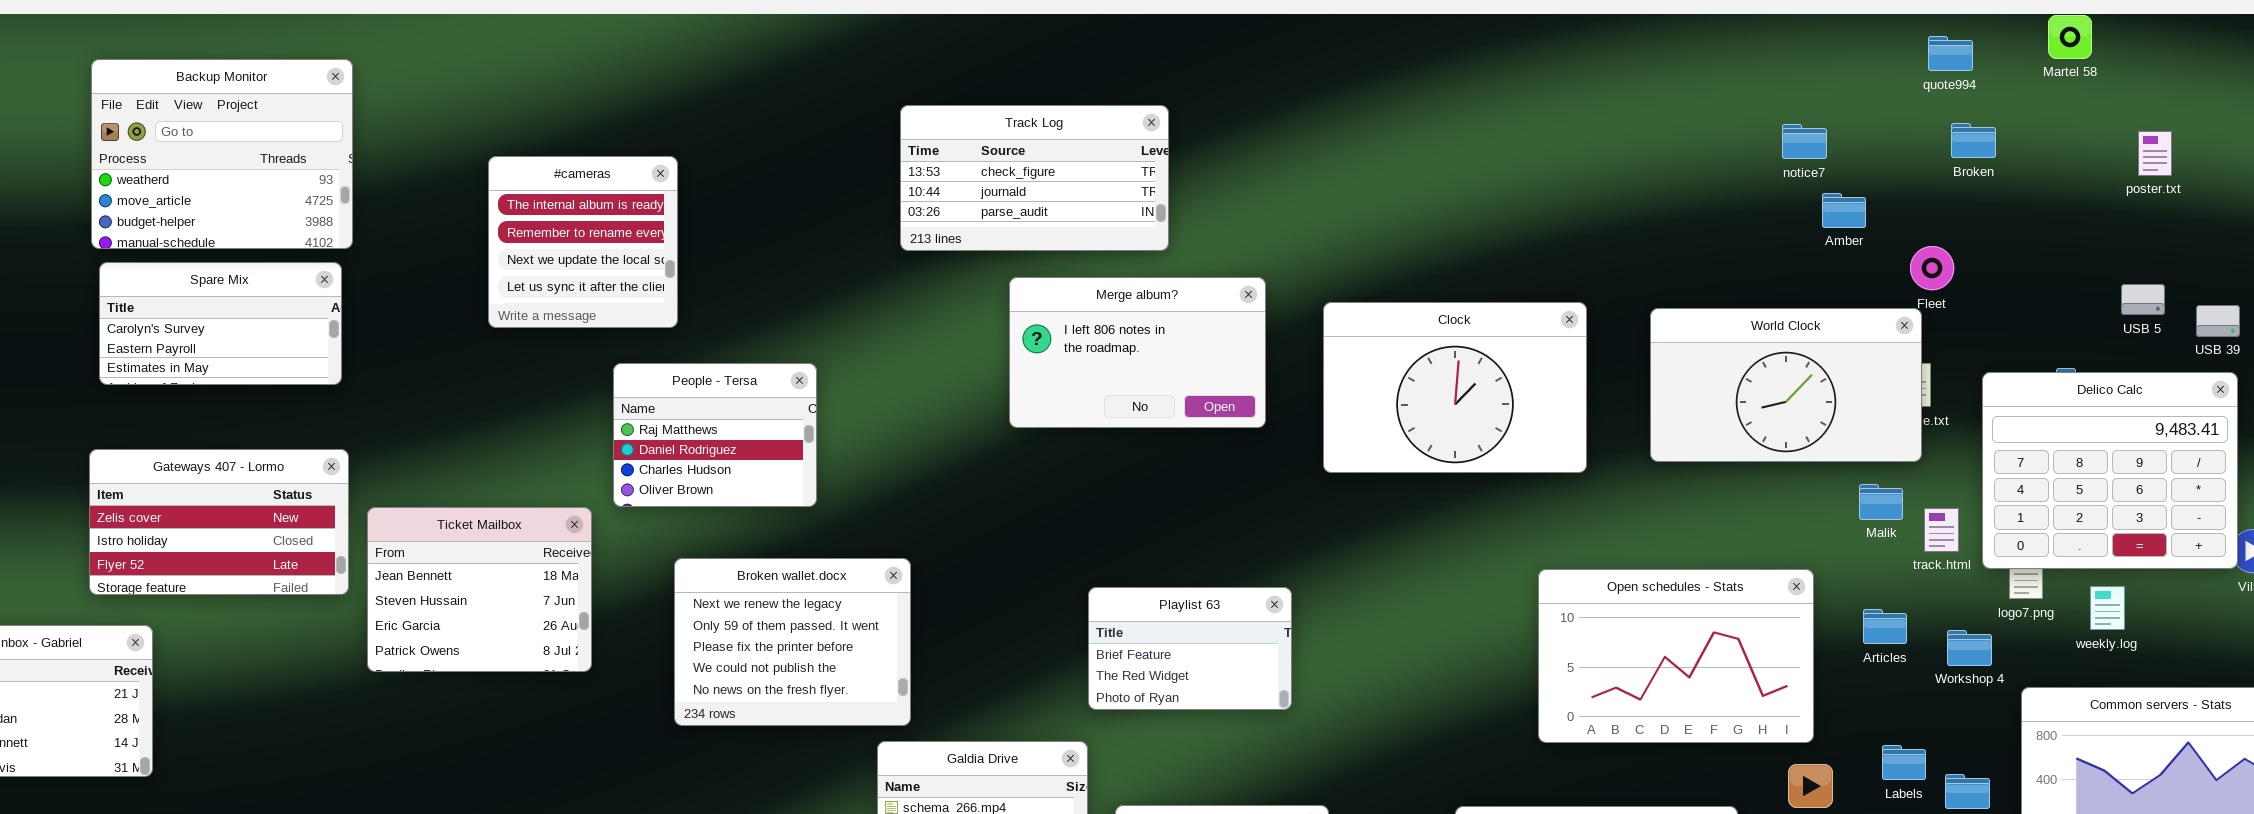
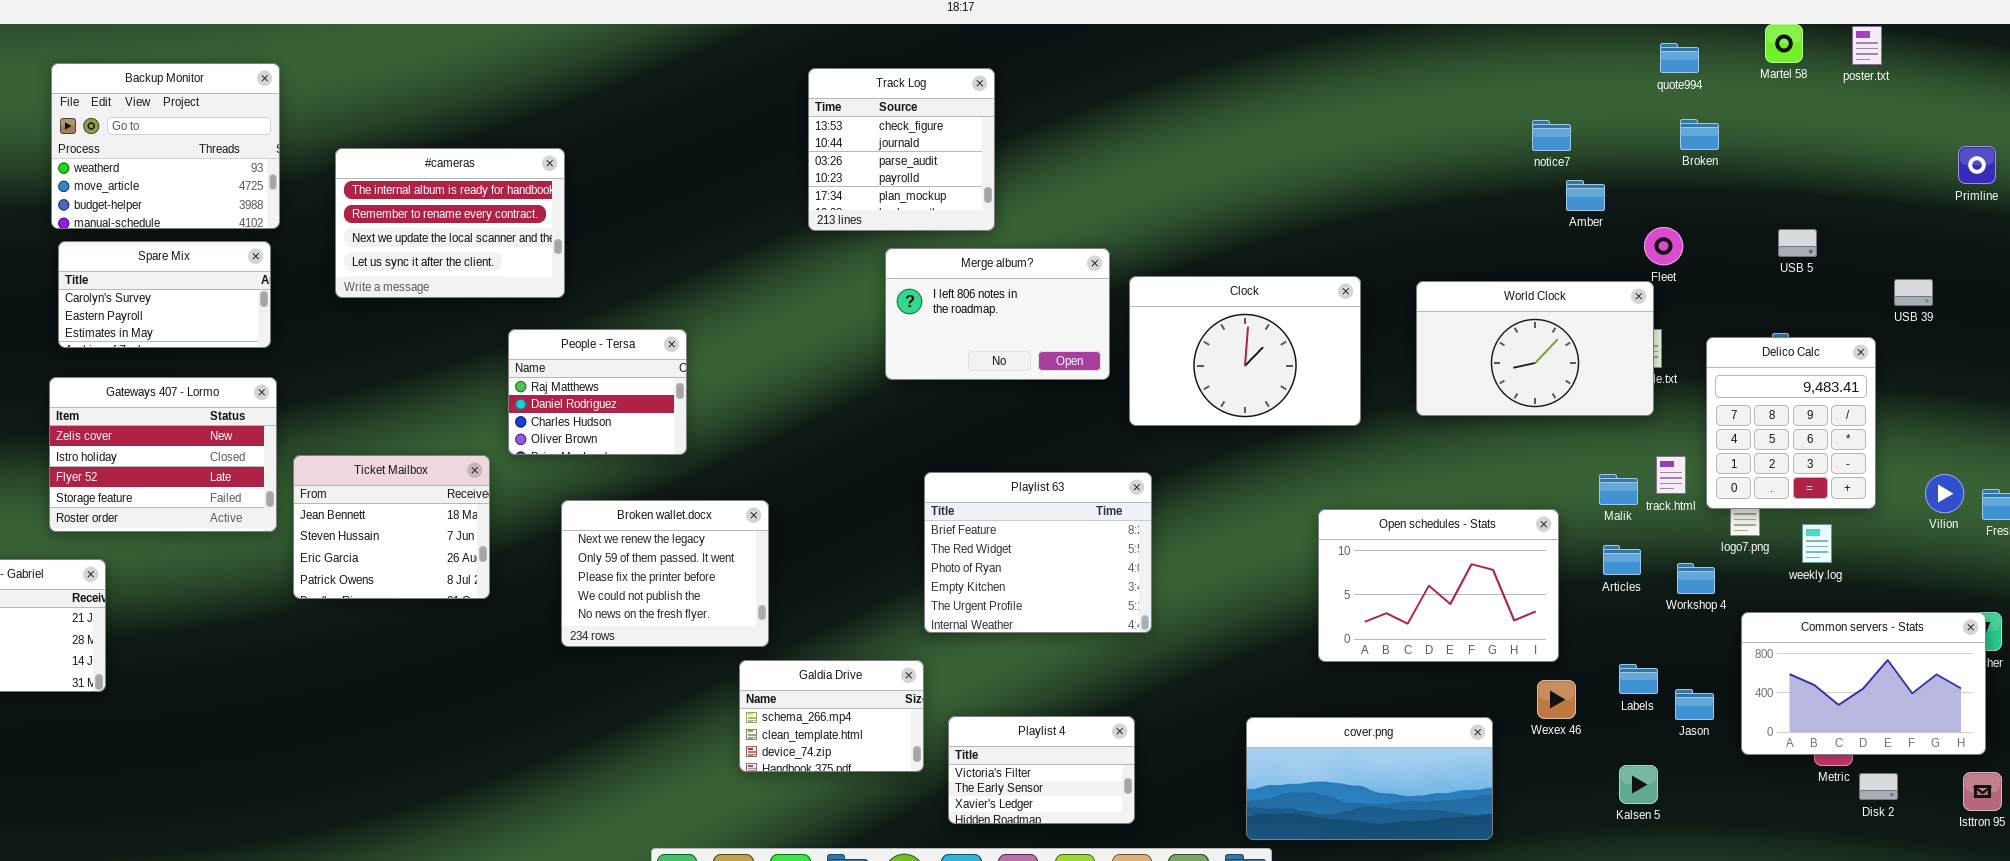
Track Log: [900,105,1169,251] -> [808,68,995,231], resized
poster.txt: [2138,131,2172,176] -> [1852,26,1882,65], moved
#cameras: [488,156,678,328] -> [335,148,565,298], resized
Merge album?: [1009,277,1266,428] -> [885,248,1110,380], moved
USB 5: [2121,284,2165,315] -> [1778,229,1817,257], moved
Delico Calc: [1982,372,2238,569] -> [1706,337,1876,509], resized
Gateways 407 - Lormo: [89,449,349,595] -> [49,377,277,532], resized
Malik: [1859,484,1903,520] -> [1599,474,1638,505], moved
Playlist 63: [1088,587,1292,710] -> [924,472,1152,633], resized

